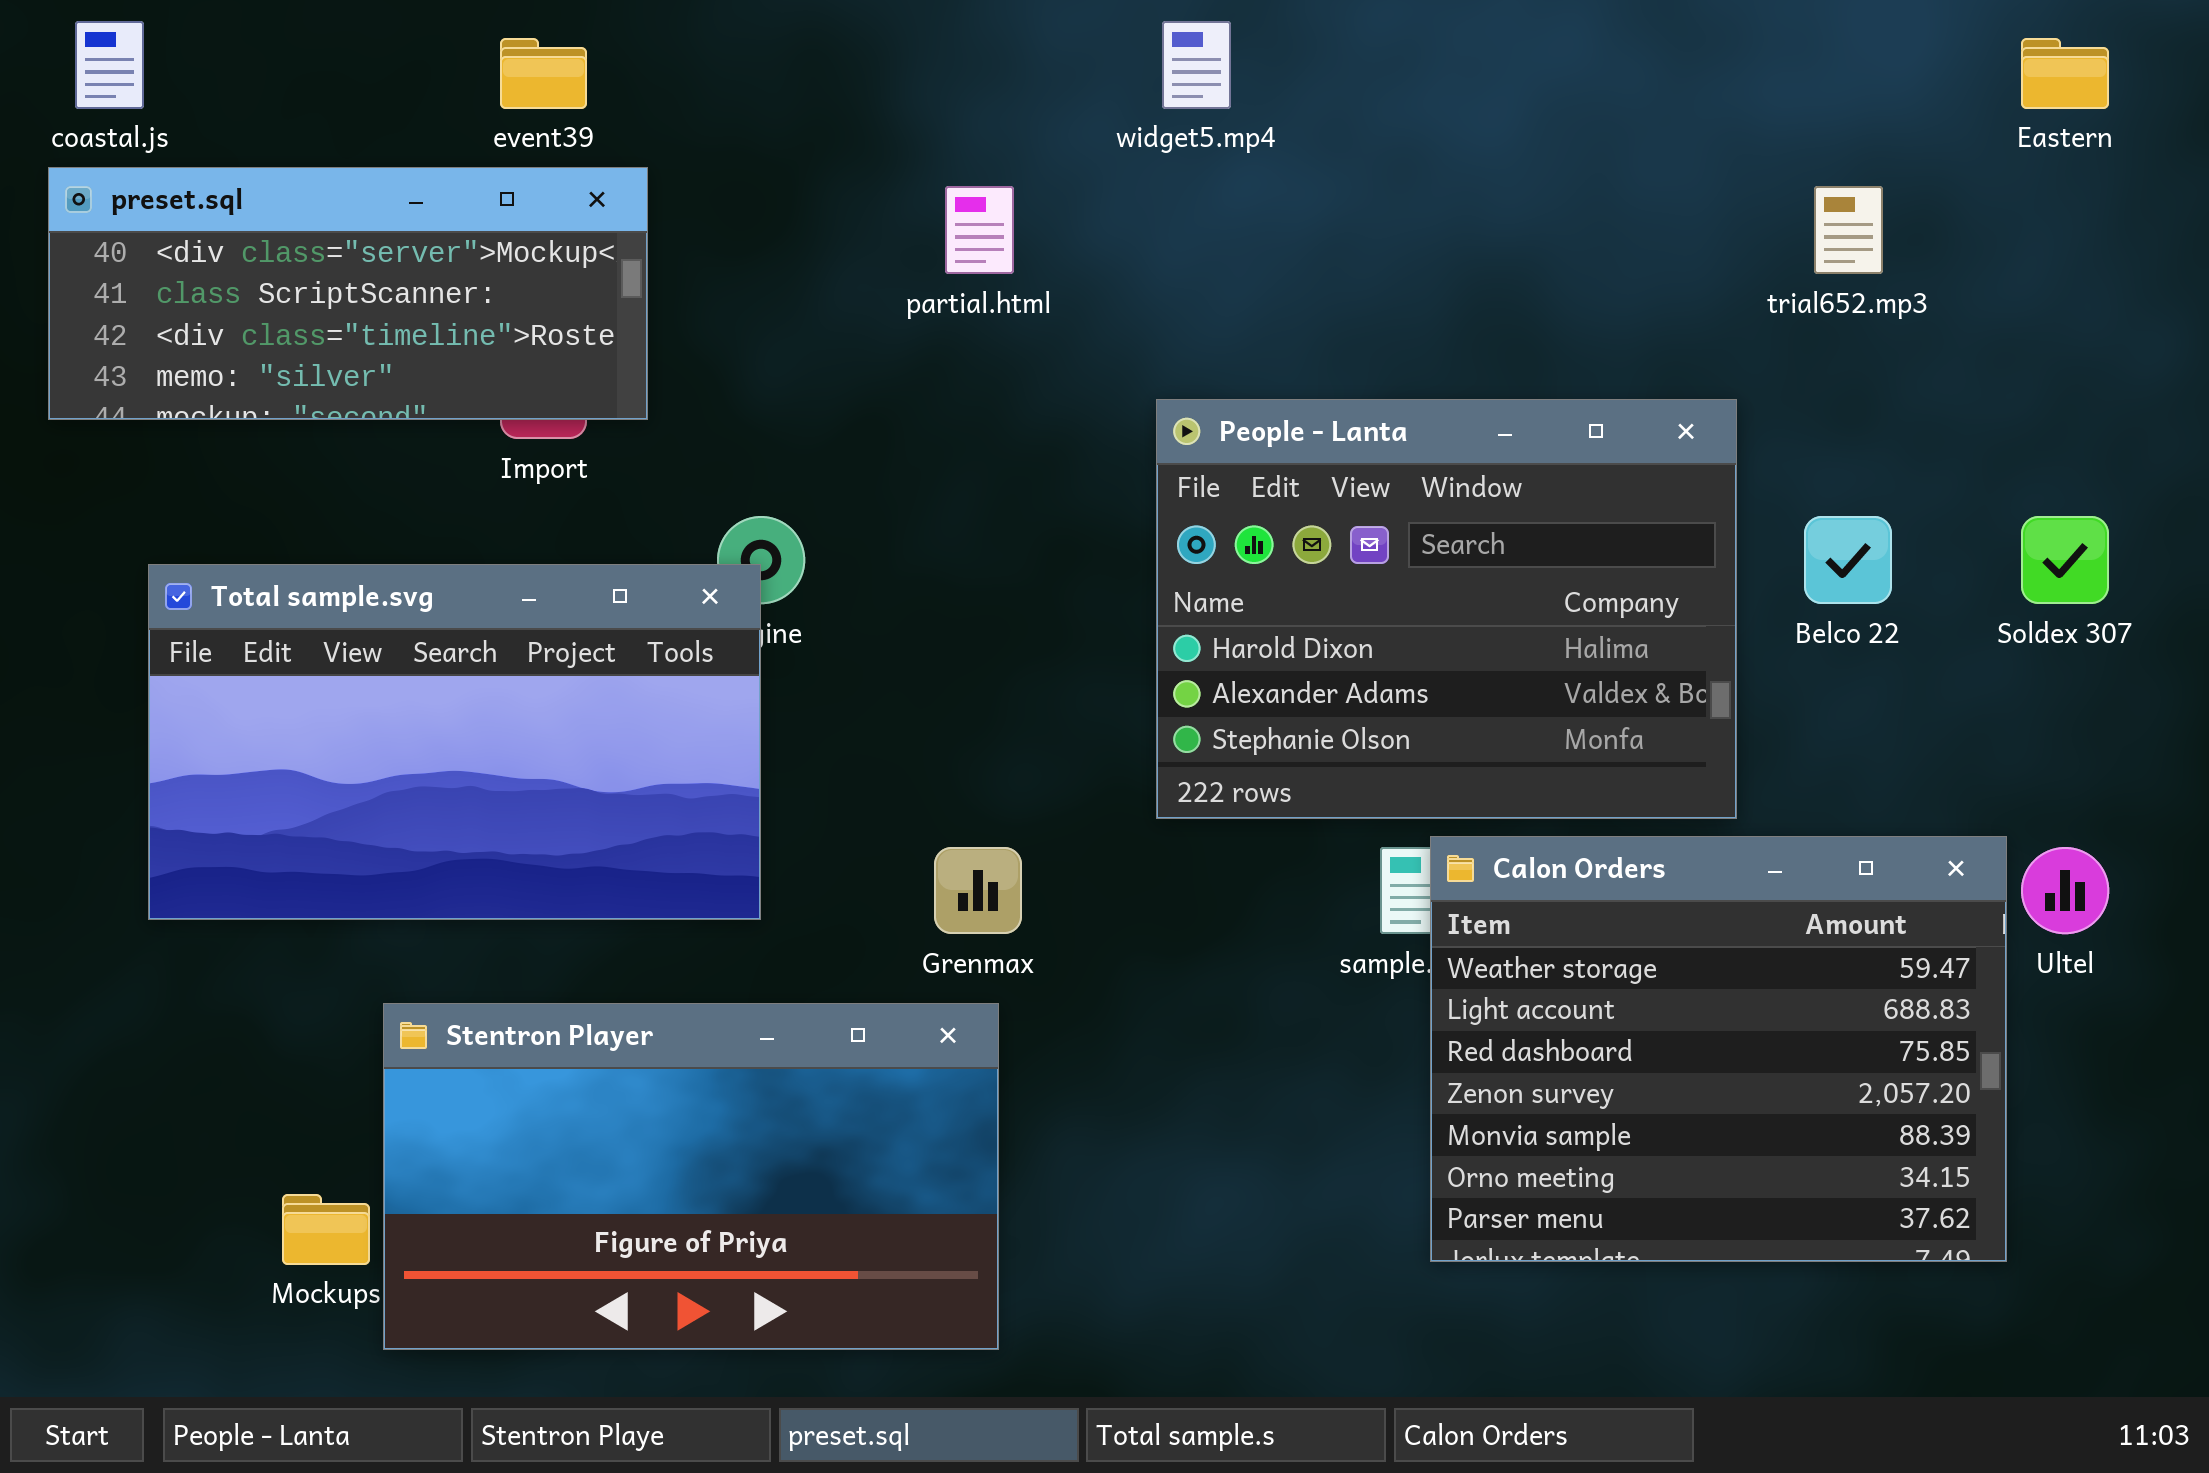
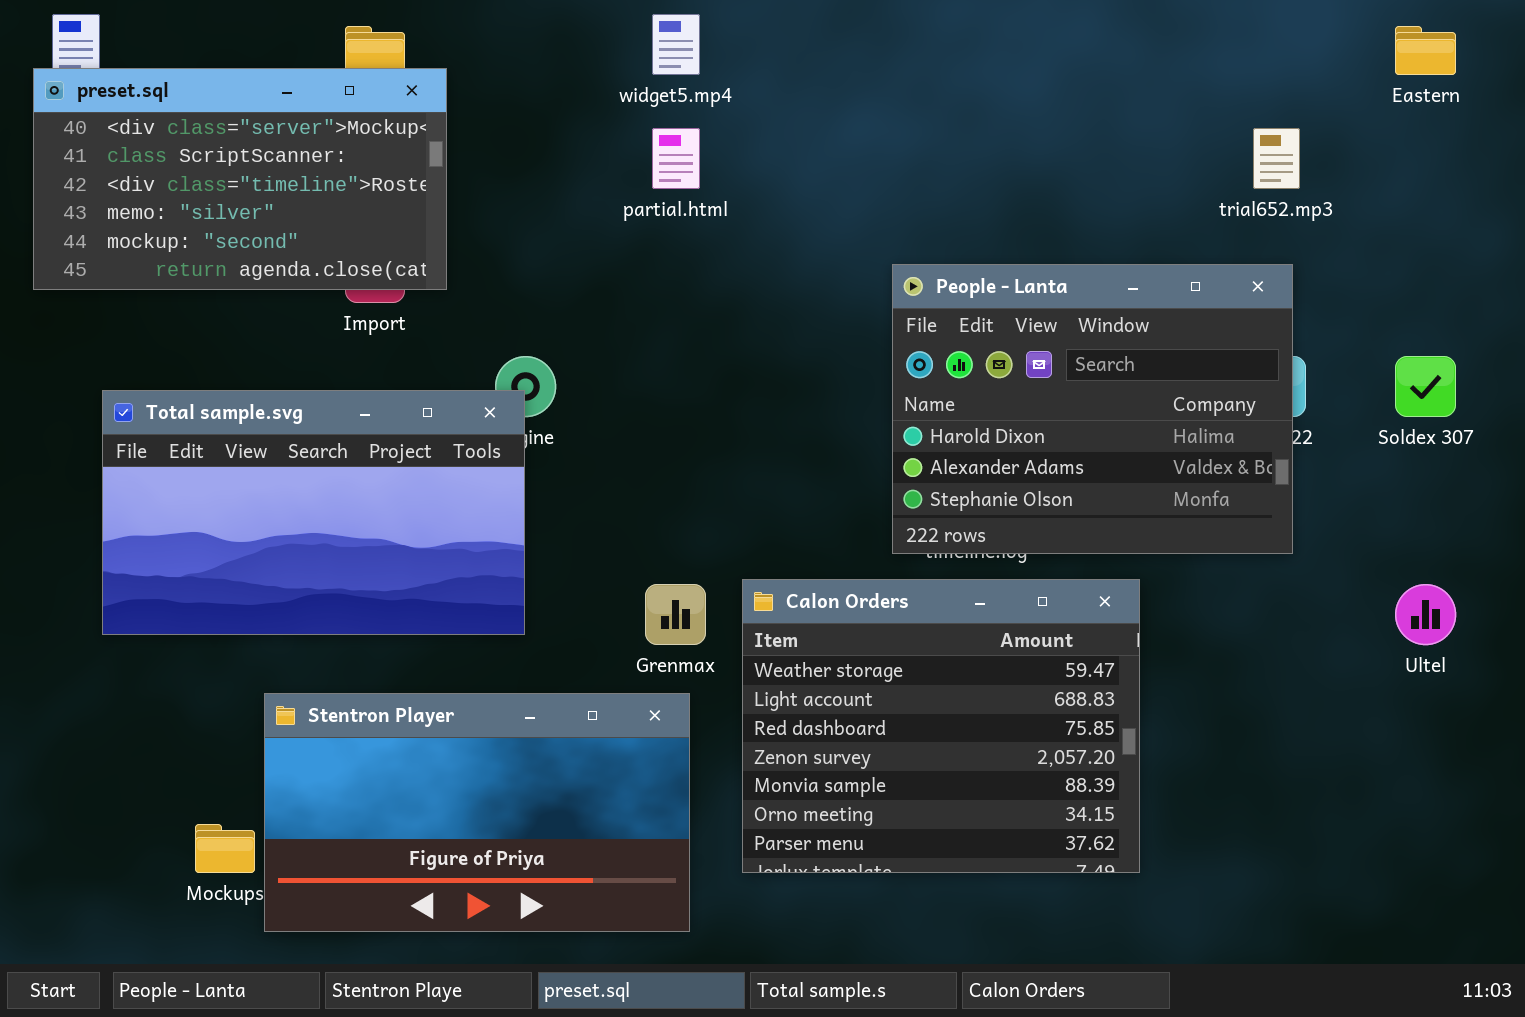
widget5.mp4: [1162,21,1231,109] -> [652,14,700,75], moved
preset.sql: [48,167,648,420] -> [33,68,447,290], resized
People - Lanta: [1156,399,1737,819] -> [892,264,1293,554], moved
Calon Orders: [1430,836,2007,1262] -> [742,579,1140,873], moved

